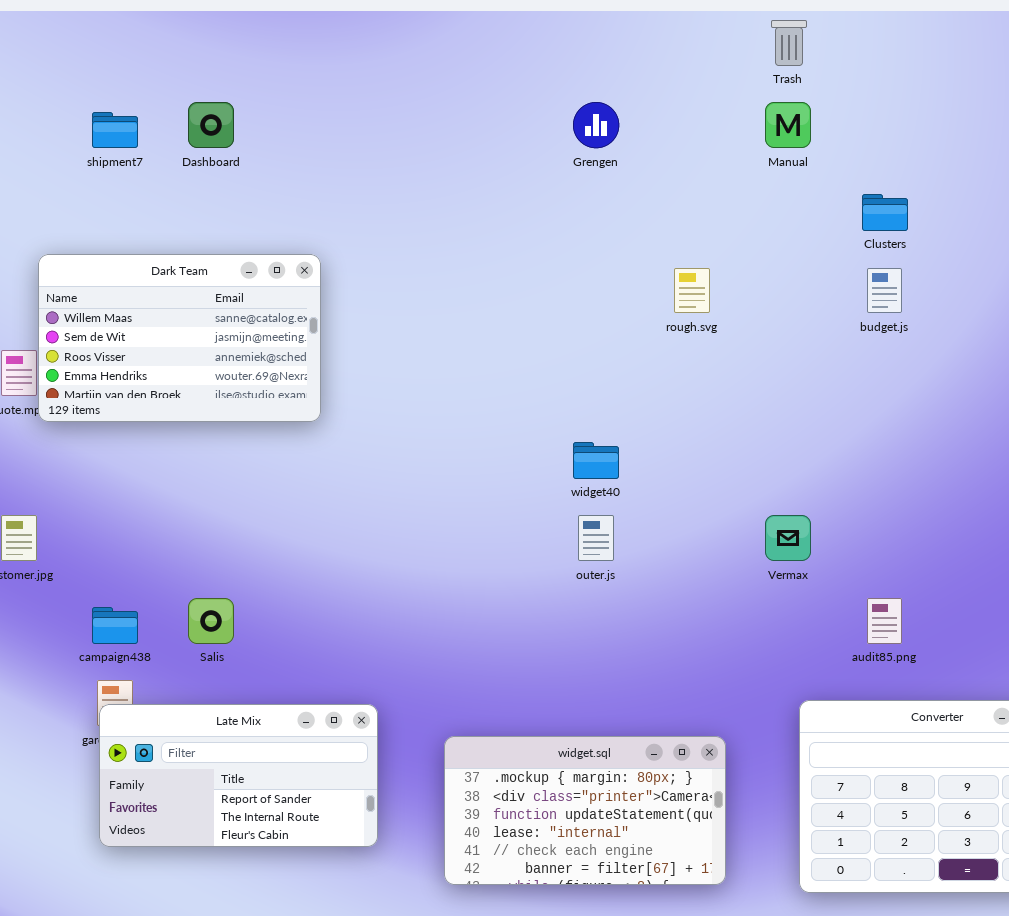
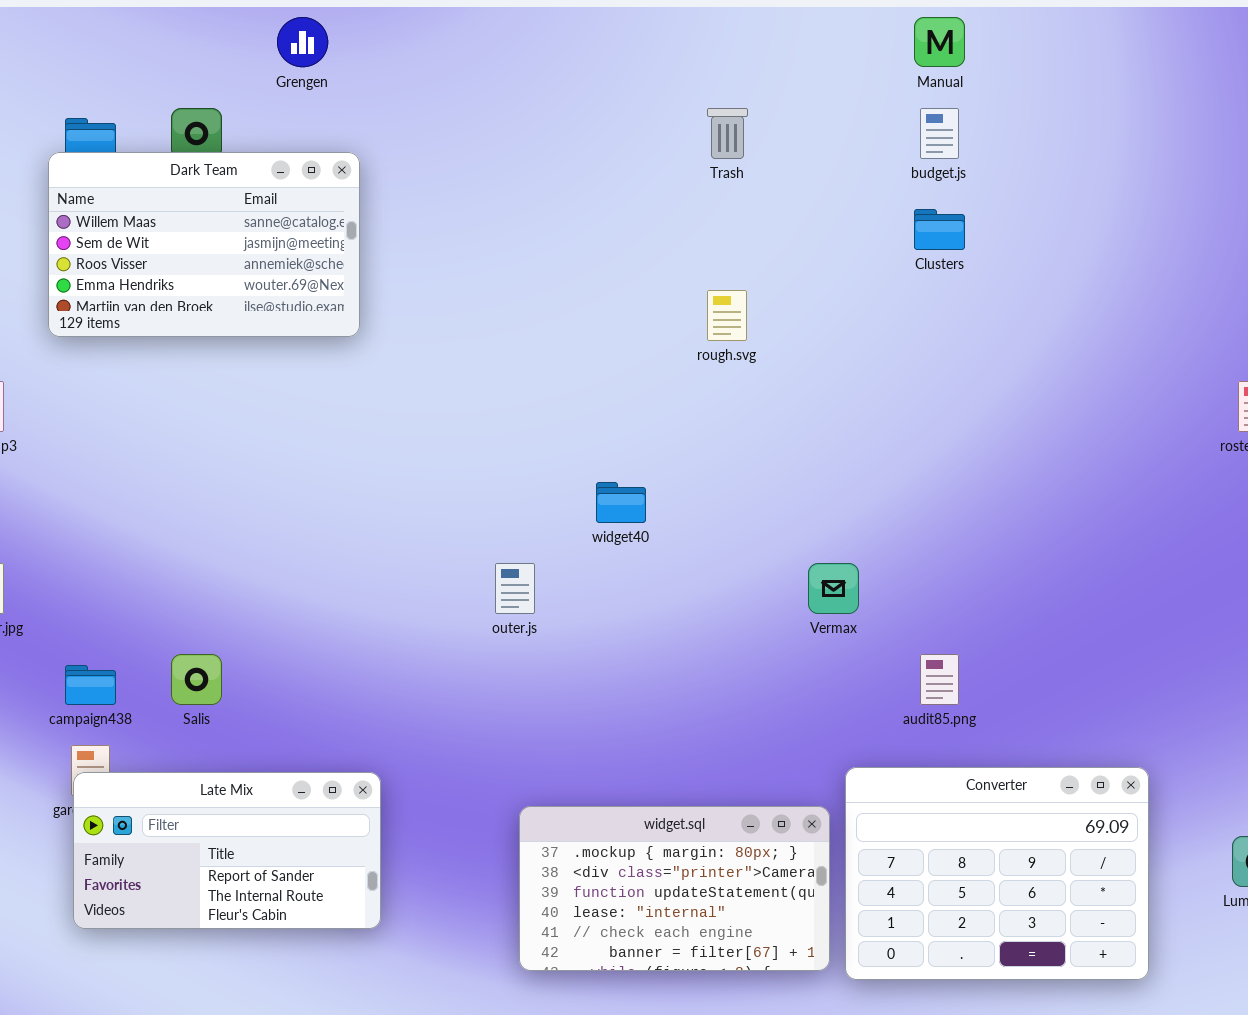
Trash: [771,20,807,66] -> [707,108,748,159], moved
Grengen: [573,102,619,148] -> [277,17,328,67], moved
Manual: [765,102,811,148] -> [914,17,965,67], moved
Dark Team: [38,254,321,422] -> [48,152,360,337], moved
budget.js: [867,268,902,313] -> [920,108,959,159], moved
outer.js: [578,515,614,561] -> [495,563,535,614], moved
widget.sql: [444,736,726,885] -> [519,806,830,971], moved

